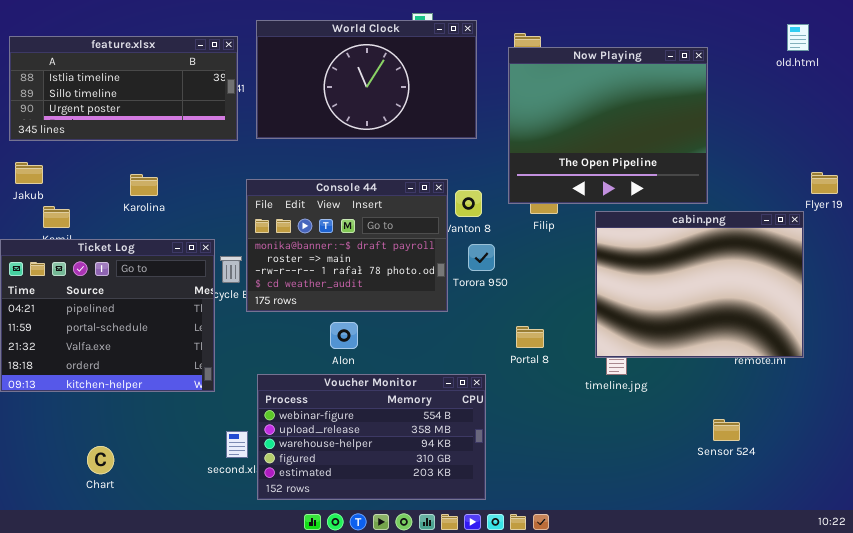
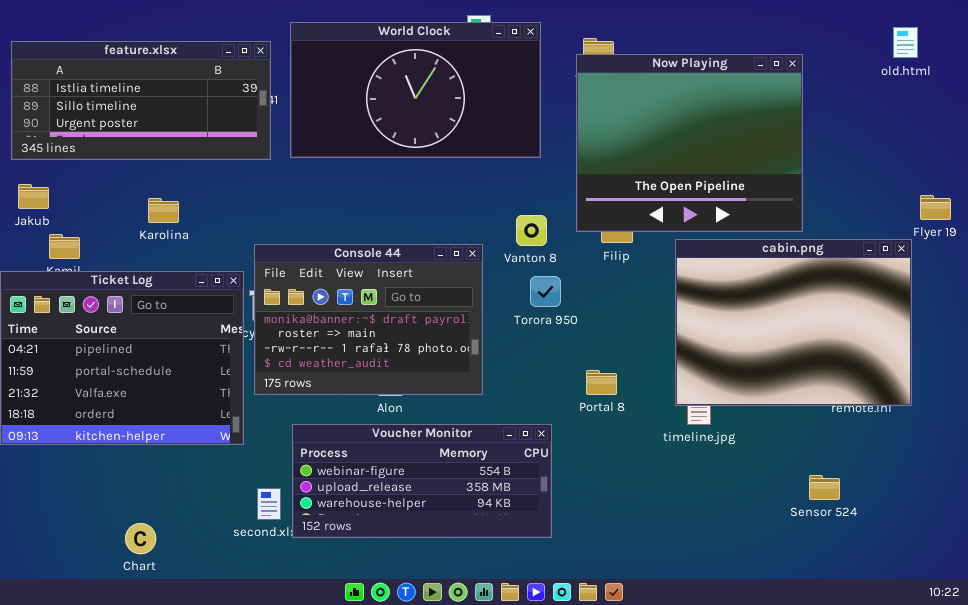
Console 44: [246,179,448,312] -> [254,244,483,395], moved
Voucher Monitor: [257,374,486,500] -> [292,424,552,538], resized
Chart: [87,446,114,474] -> [125,523,156,554], moved

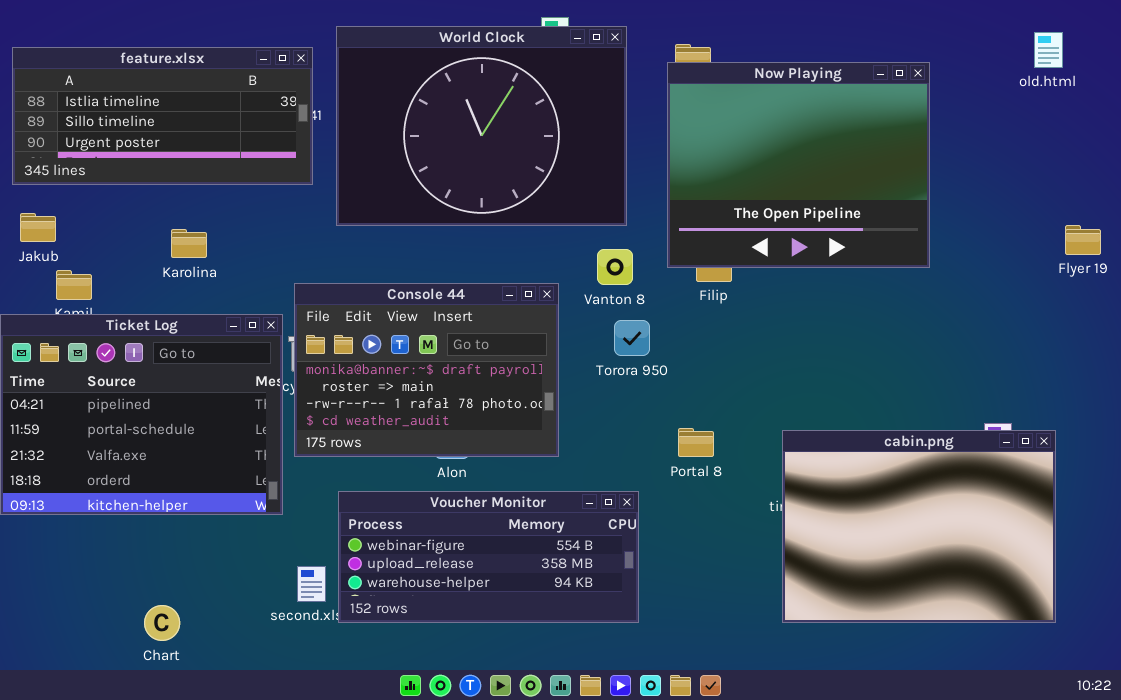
World Clock: [290,22,541,158] -> [336,26,627,226], resized
cabin.png: [675,239,912,406] -> [782,430,1056,623], moved

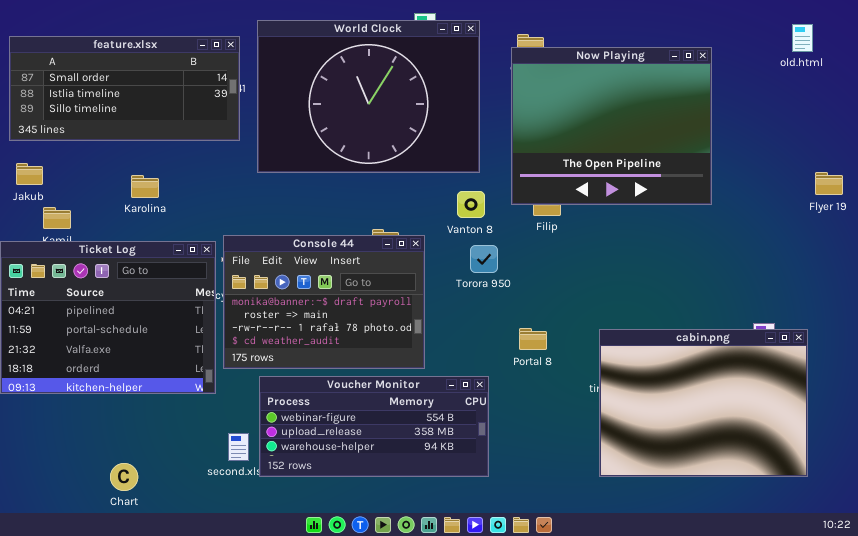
feature.xlsx: [12,47,313,185] -> [9,36,240,141], scrolled up 1 row
Console 44: [294,283,559,457] -> [223,235,425,369], moved

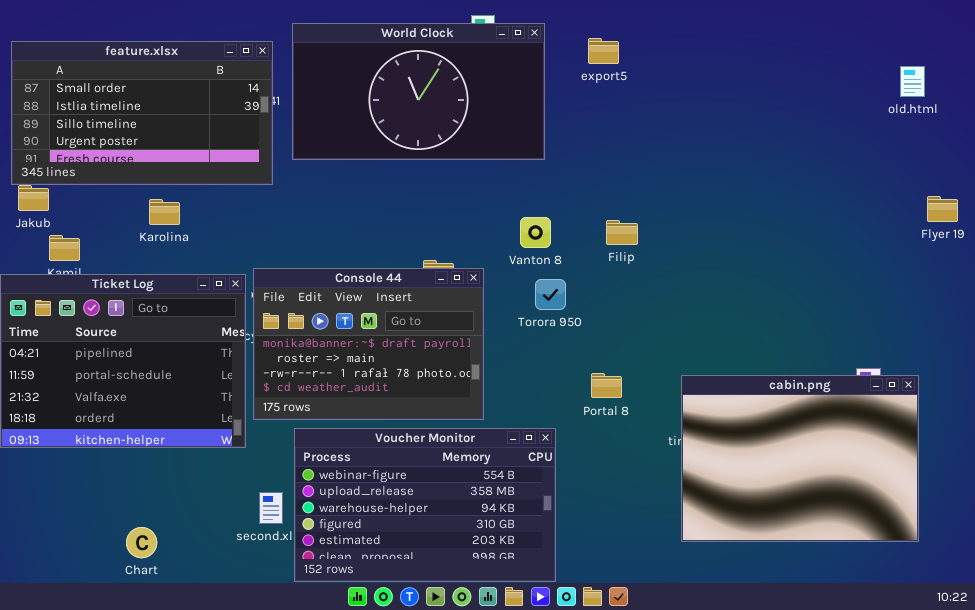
World Clock: [257,20,480,173] -> [292,23,545,160], resized
old.html: [792,24,813,52] -> [900,66,925,97], moved
feature.xlsx: [9,36,240,141] -> [11,41,273,185], resized
Now Playing: [511,47,712,205] -> none, closed
Voucher Monitor: [259,376,489,477] -> [294,428,556,582], resized

